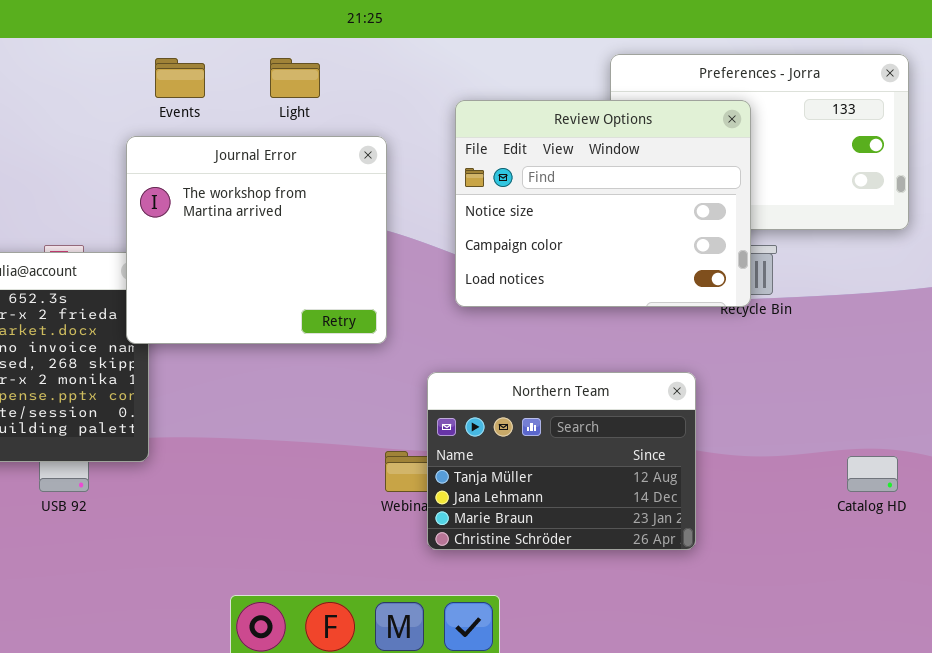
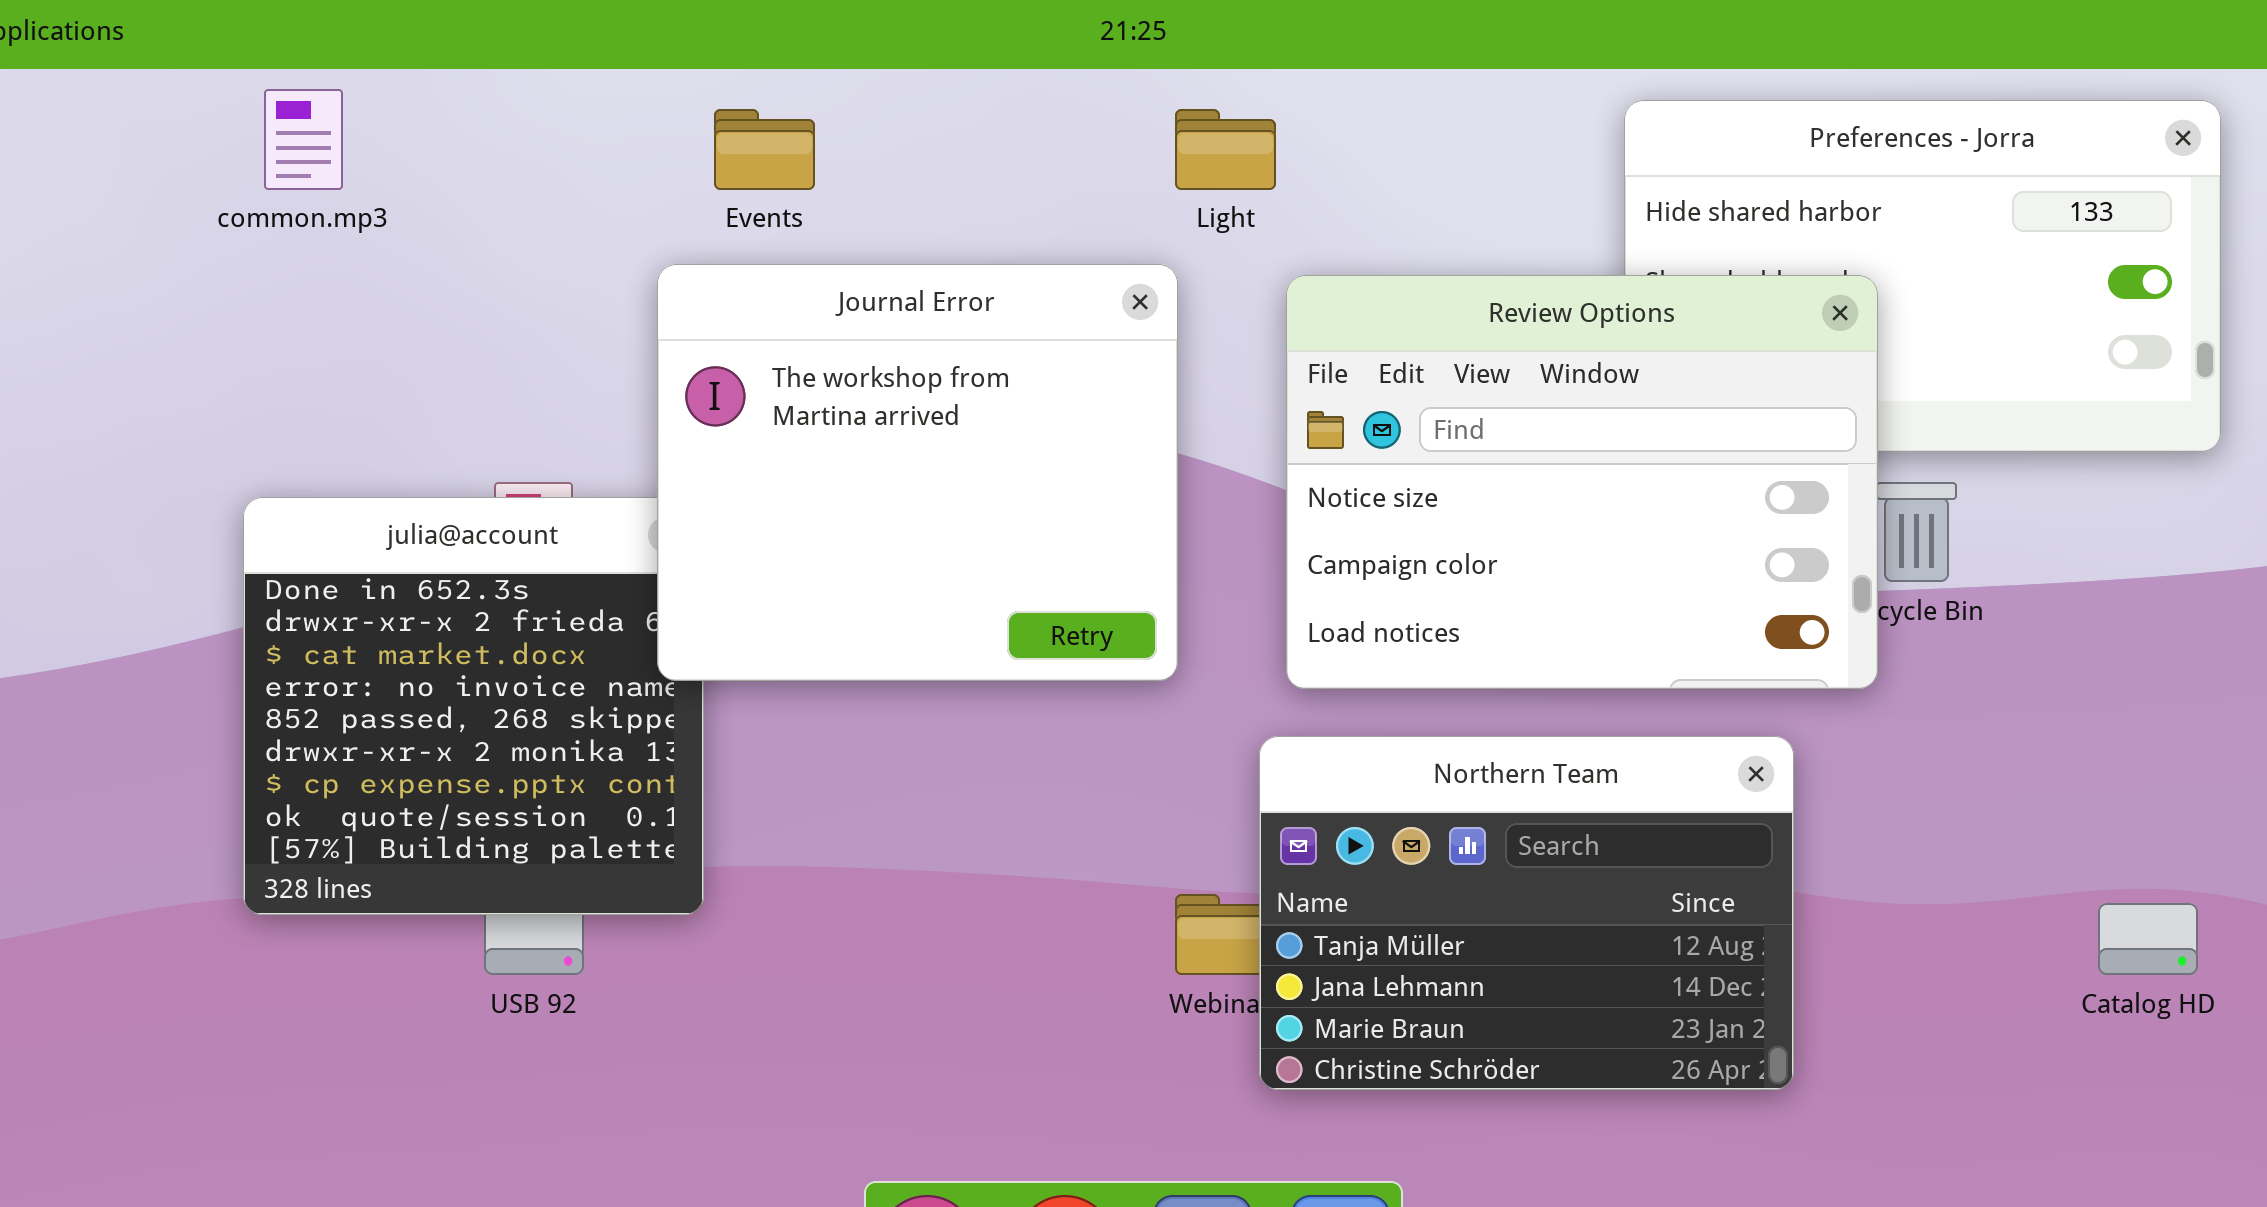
Light: [270,58,320,98] -> [1175,109,1276,190], moved
Review Options: [455,100,751,307] -> [1286,275,1878,689], moved

